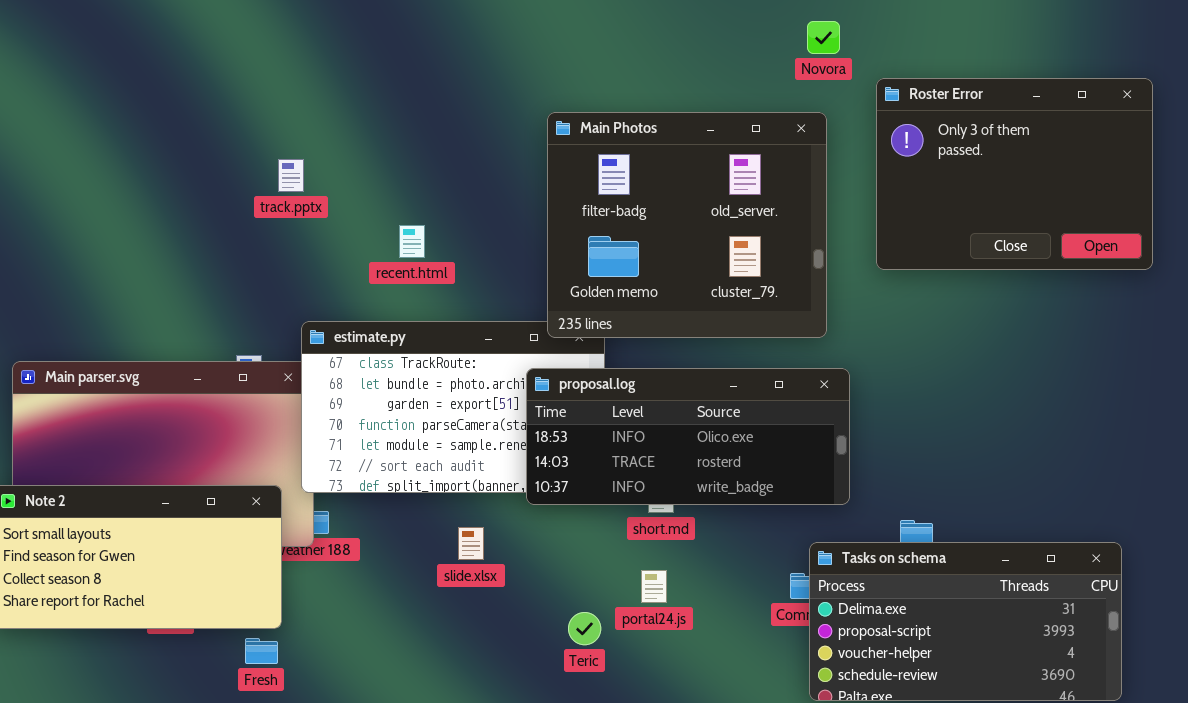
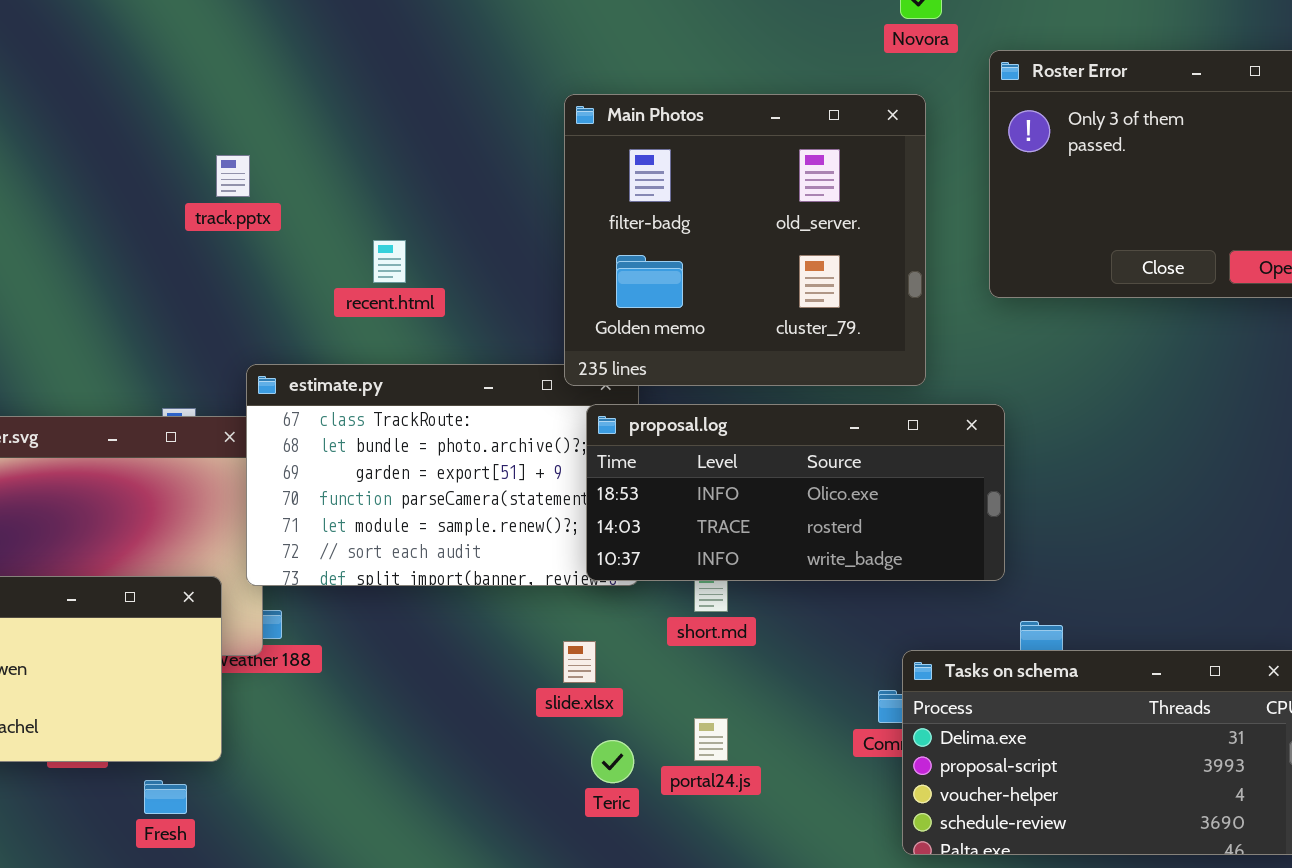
proposal.log: [526,368,850,505] -> [586,404,1005,581], moved
slide.xlsx: [458,527,484,560] -> [563,641,596,683], moved
portal24.js: [641,570,667,603] -> [694,718,728,761], moved
Fresh: [245,638,278,664] -> [144,780,187,814], moved

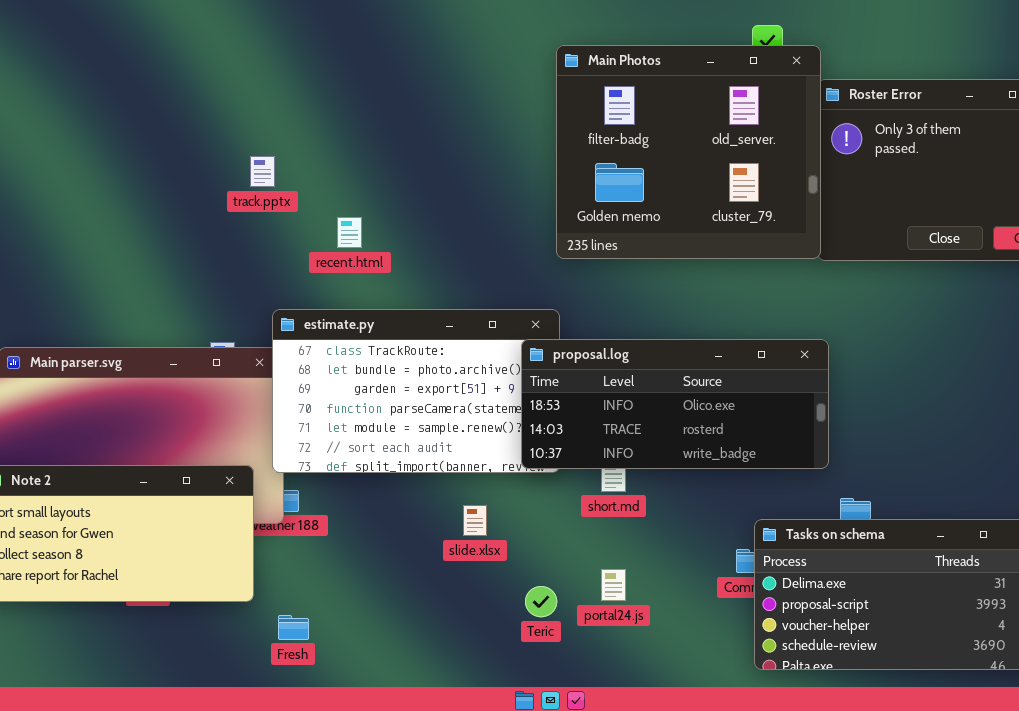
Main Photos: [564,94,926,386] -> [556,45,821,259], moved
recent.html: [373,240,406,283] -> [337,217,362,248], moved
slide.xlsx: [563,641,596,683] -> [463,505,487,536], moved
Fresh: [144,780,187,814] -> [278,615,309,640], moved

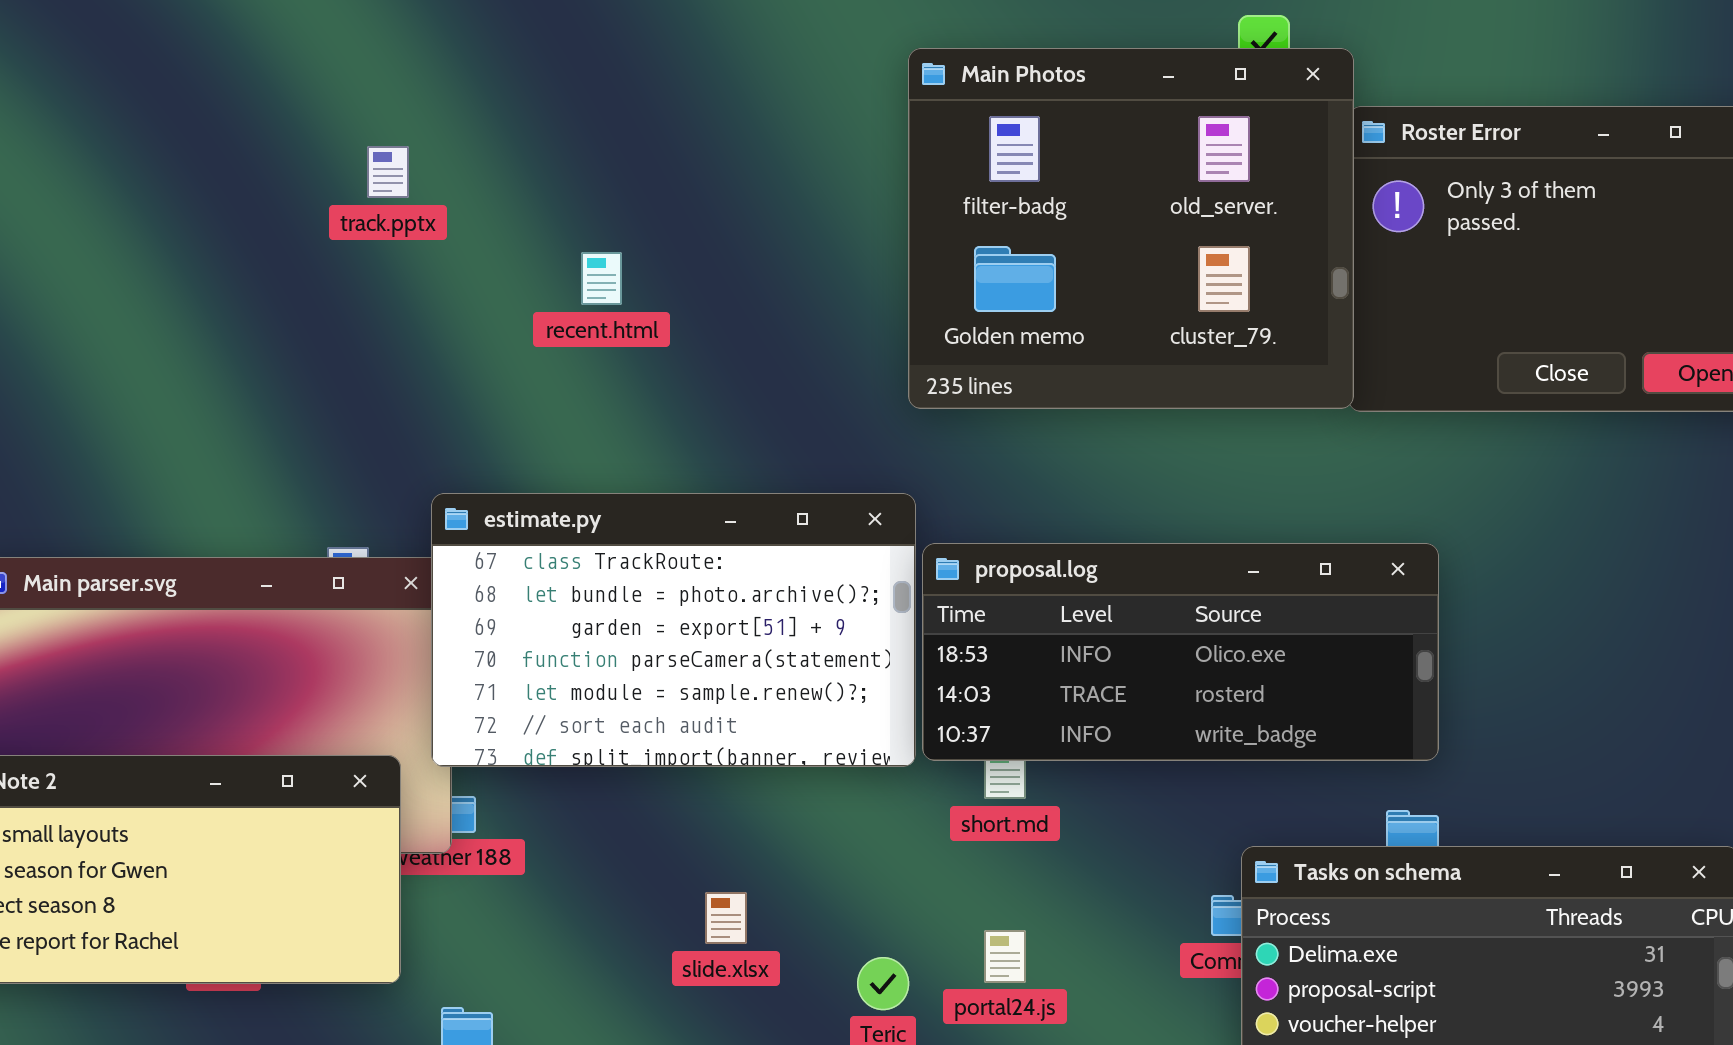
track.pptx: [250,156,275,187] -> [367,146,409,198], moved
recent.html: [337,217,362,248] -> [581,252,622,305], moved
proposal.log: [521,339,829,469] -> [922,543,1439,761], moved
slide.xlsx: [463,505,487,536] -> [705,892,747,944], moved

